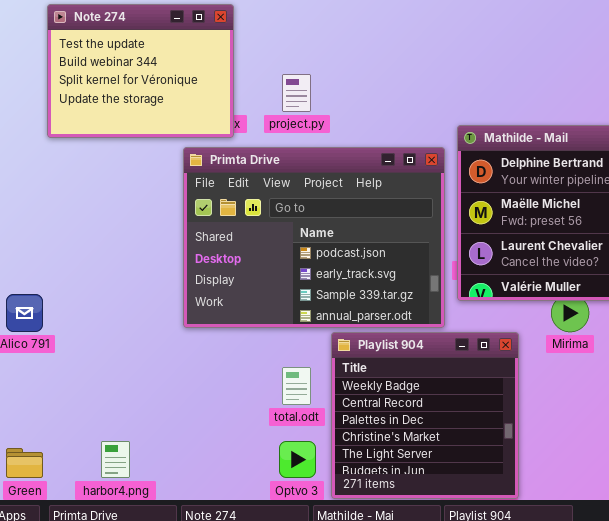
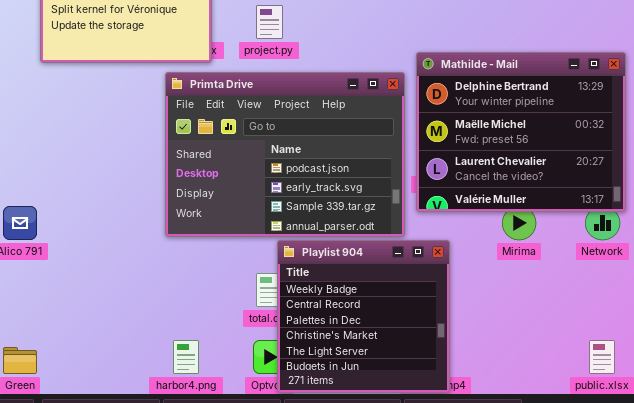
Playlist 904: [331,332,519,499] -> [277,240,450,393], moved
harbor4.png: [101,441,130,478] -> [173,340,199,374], moved

